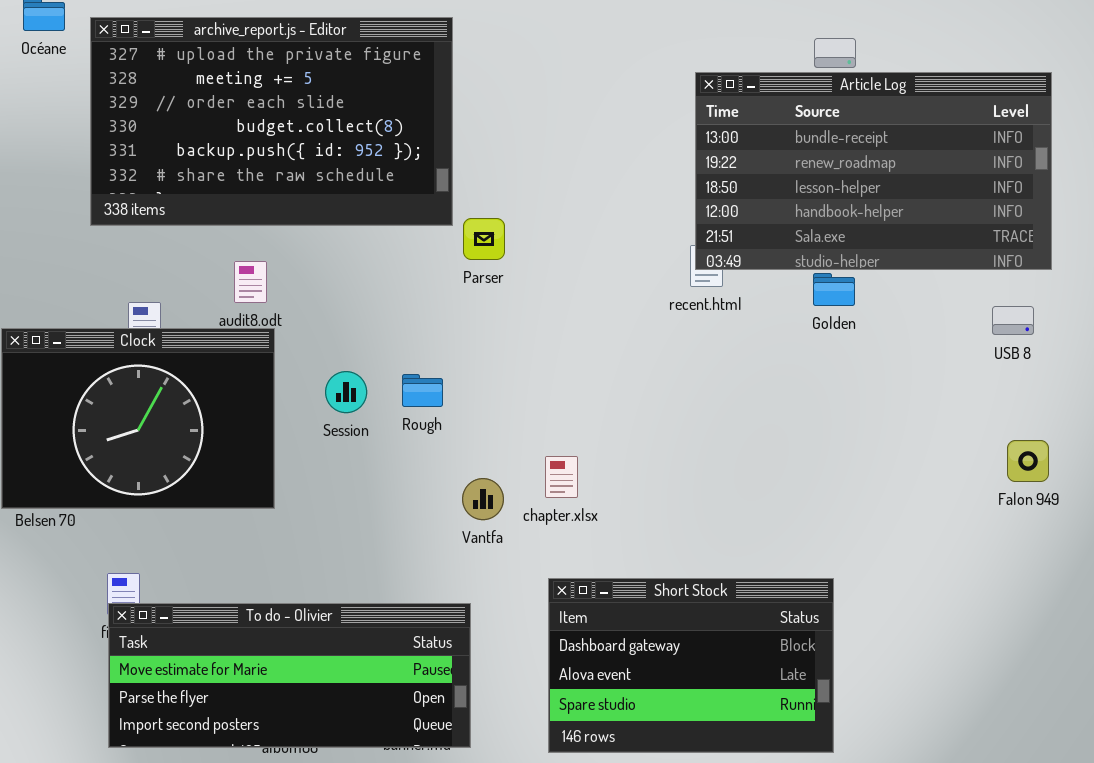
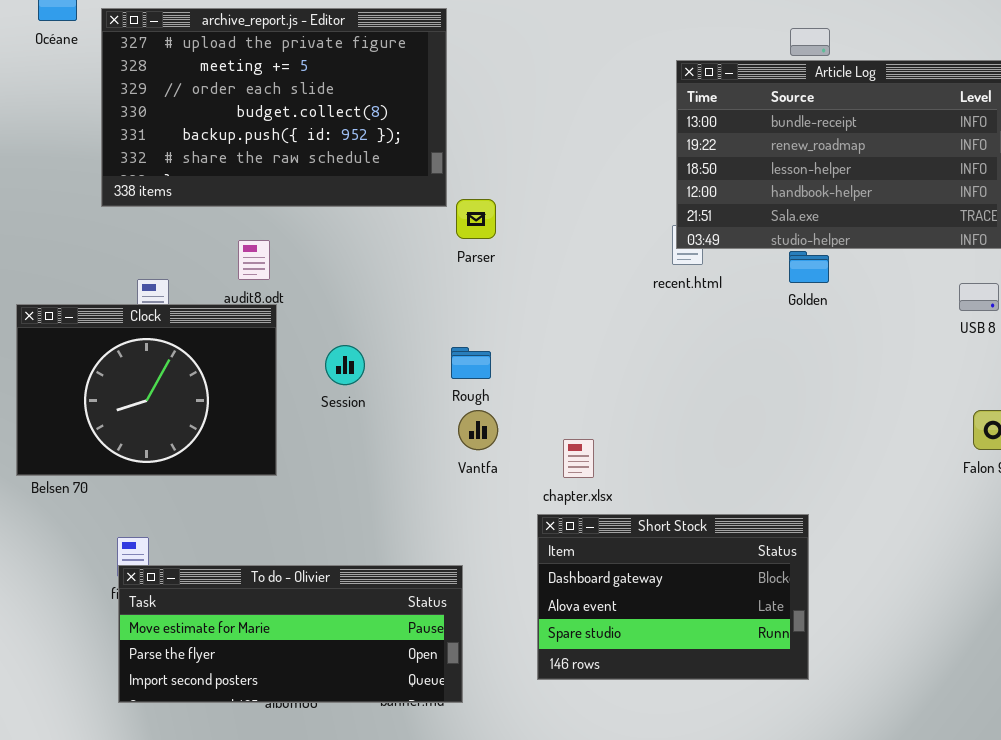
Rough: [402,374,443,407] -> [451,347,491,379], moved
chapter.xlsx: [545,456,578,498] -> [563,439,594,478], moved
Vantfa: [462,478,504,520] -> [458,410,498,450], moved
Short Stock: [548,578,834,753] -> [537,514,809,680], moved

